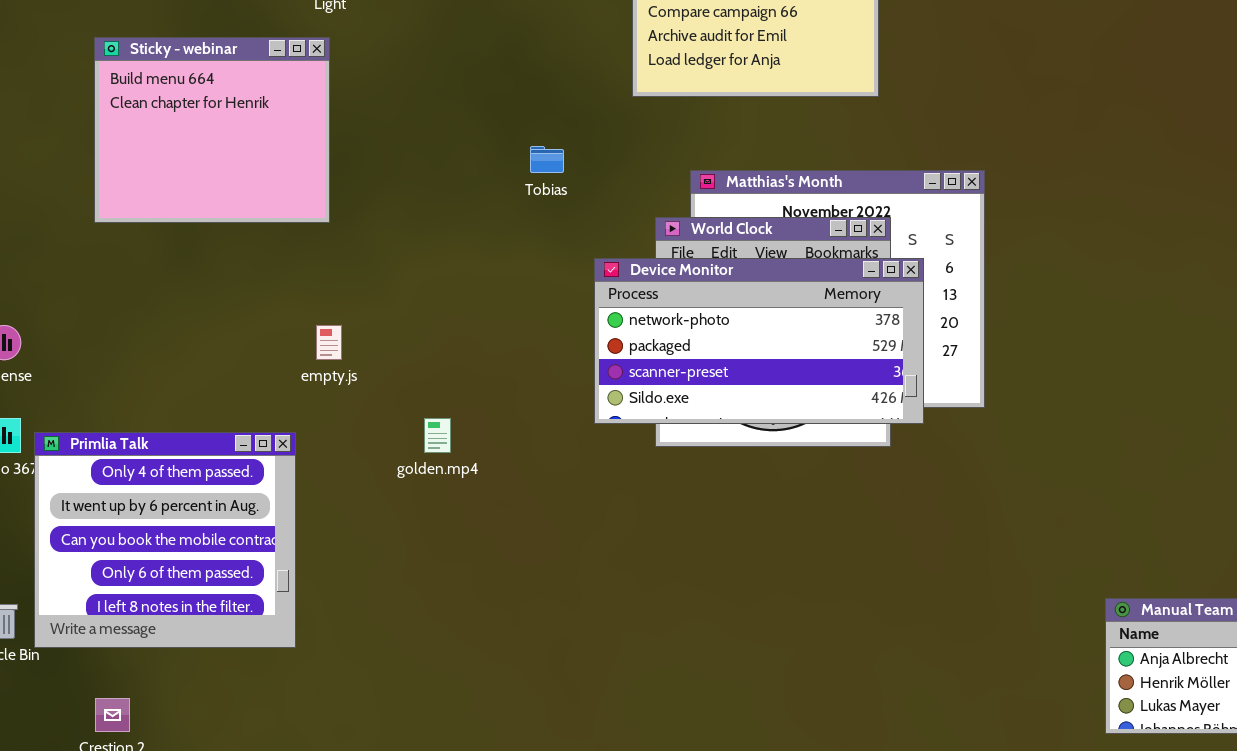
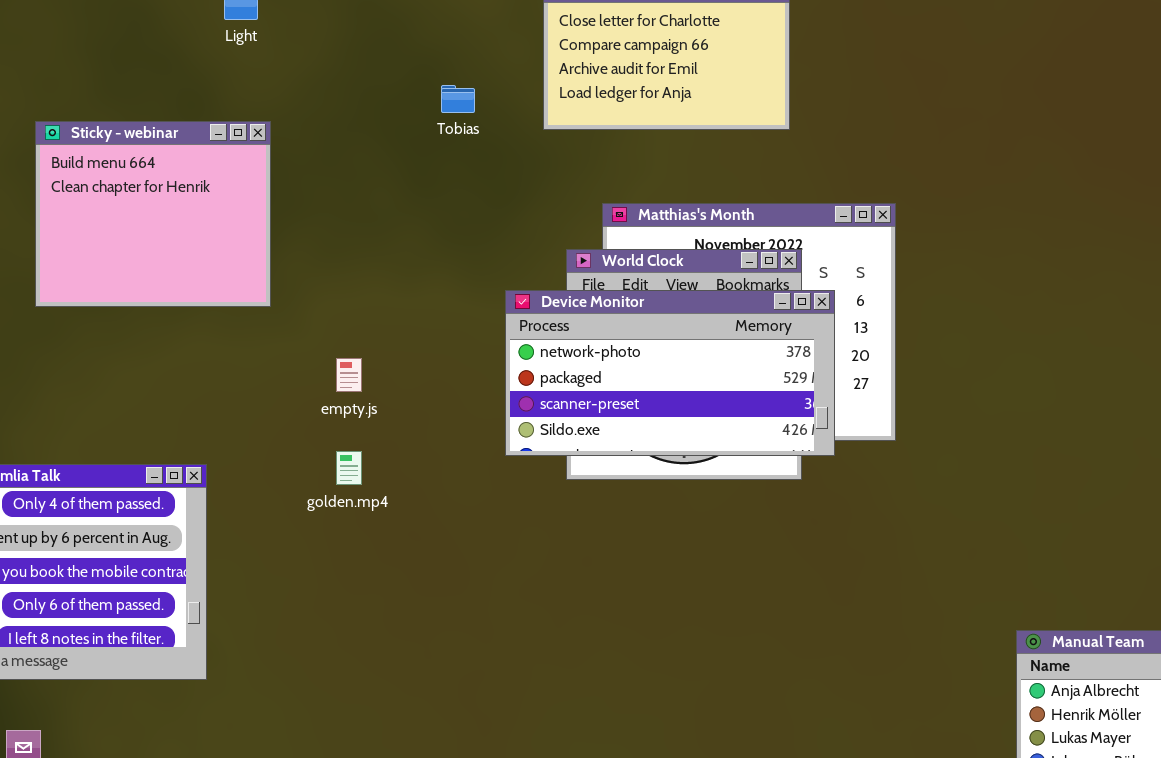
Sticky - webinar: [94,37,330,223] -> [35,121,271,307], moved
Tobias: [530,146,564,173] -> [441,85,475,113], moved
empty.js: [316,325,342,360] -> [336,358,362,392], moved

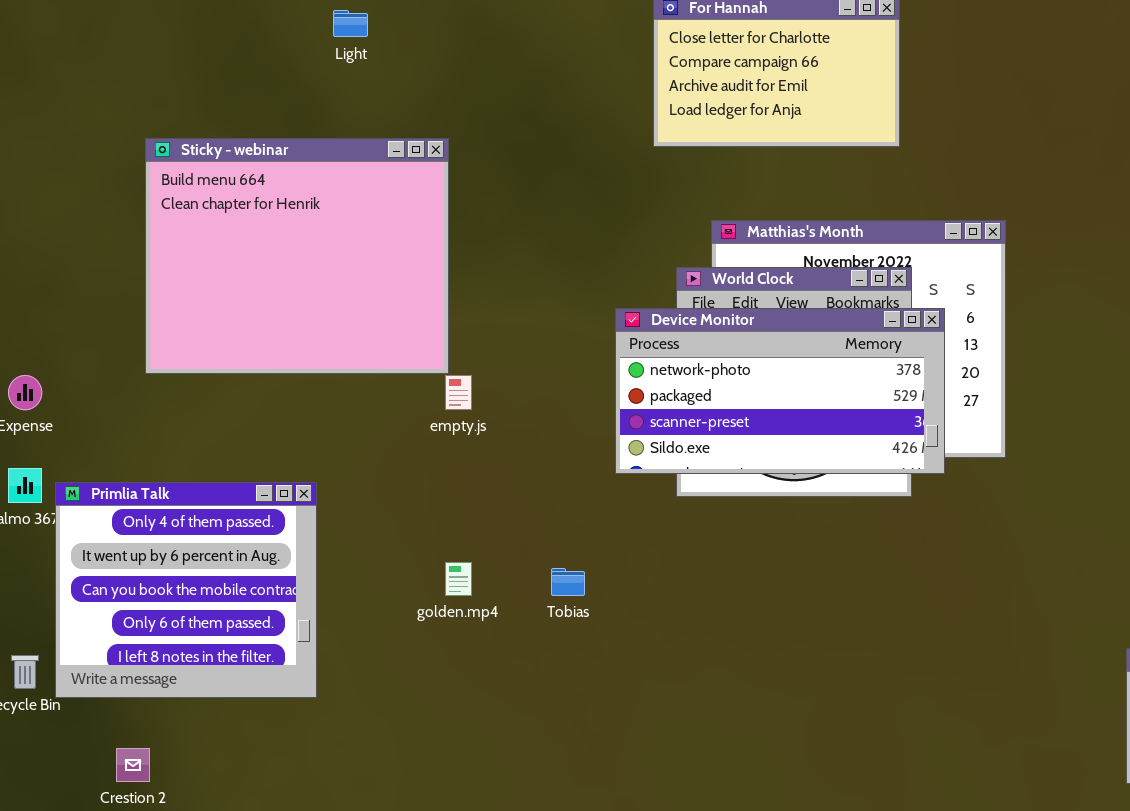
Tobias: [441,85,475,113] -> [551,568,585,596], moved
Sticky - webinar: [35,121,271,307] -> [145,138,449,374], resized
golden.mp4: [336,451,362,485] -> [445,562,472,596], moved

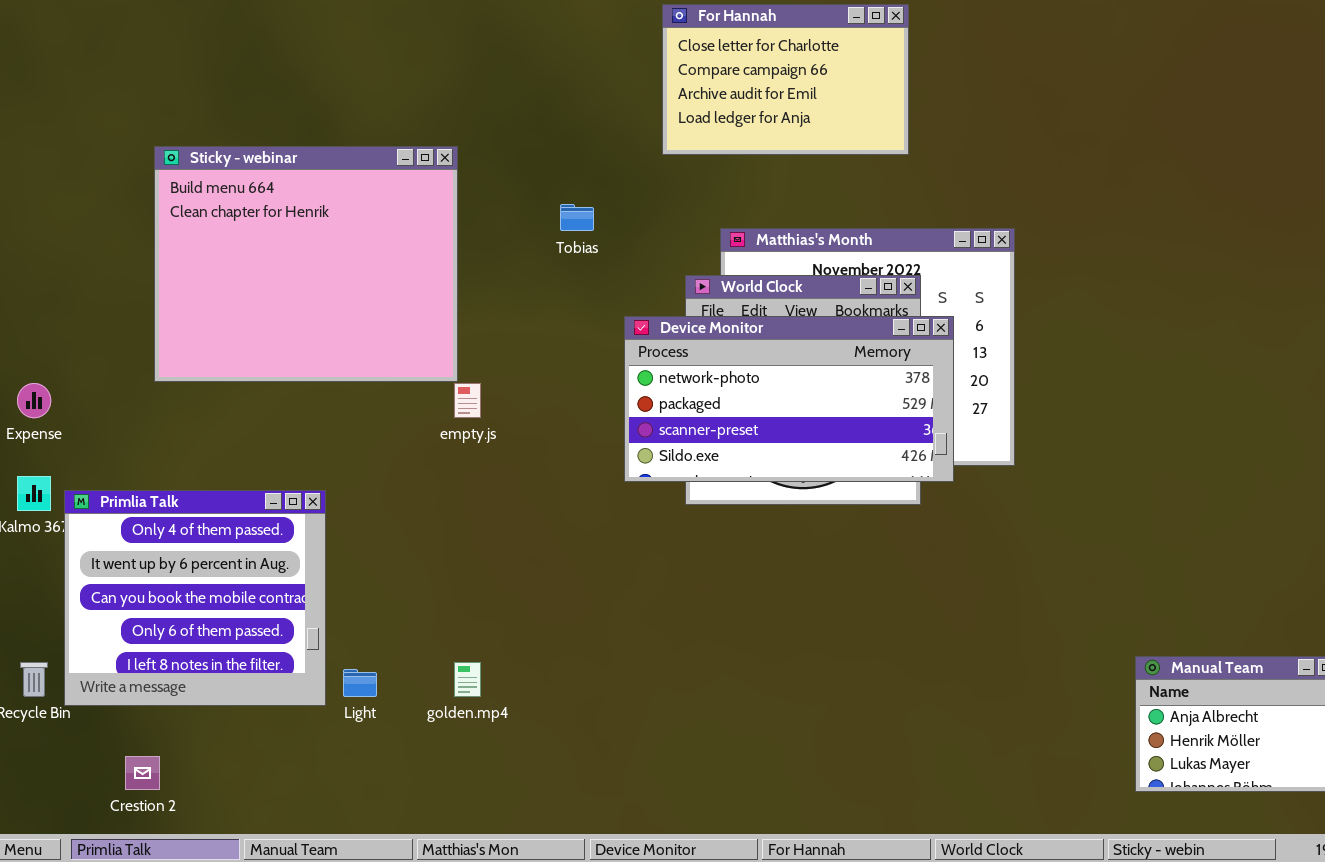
Light: [333,10,368,37] -> [343,669,377,697], moved
golden.mp4: [445,562,472,596] -> [454,662,481,697], moved
Tobias: [551,568,585,596] -> [560,204,594,231], moved

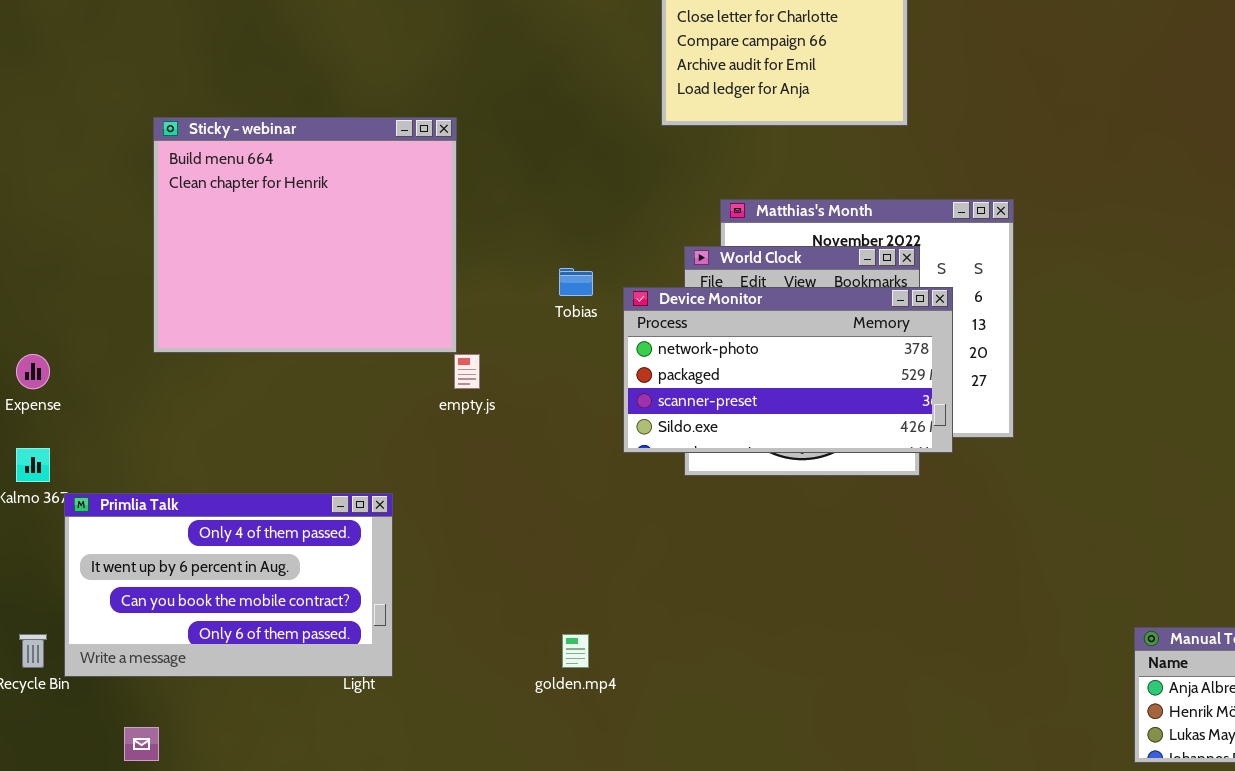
Tobias: [560,204,594,231] -> [559,268,593,296], moved
Primlia Talk: [64,490,326,706] -> [64,493,393,677], resized
golden.mp4: [454,662,481,697] -> [562,634,589,668], moved

